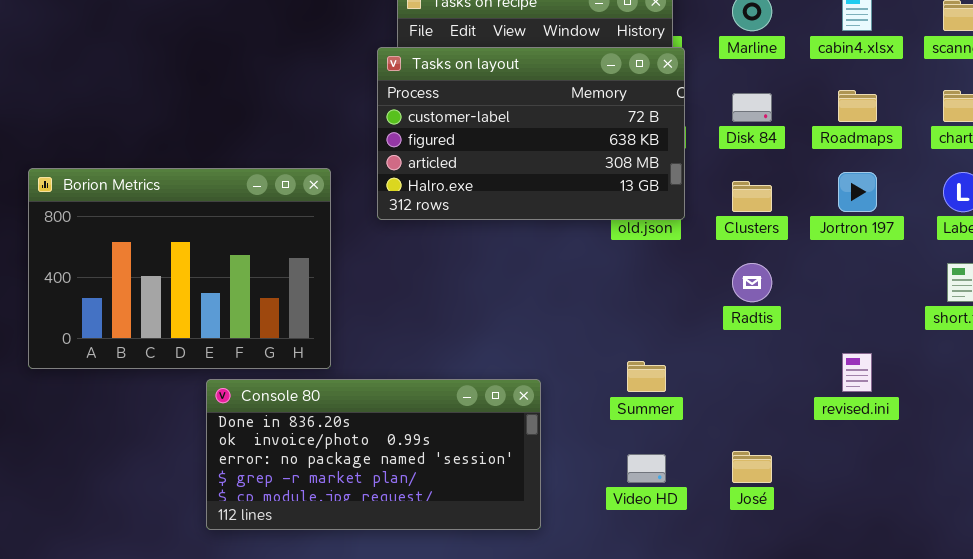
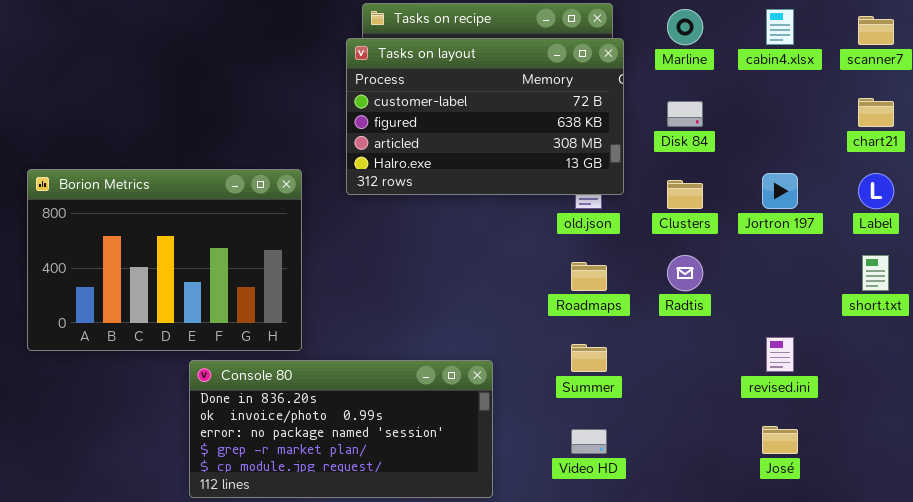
Tasks on layout: [377,47,685,220] -> [346,38,624,195], moved
Roadmaps: [838,90,877,122] -> [571,262,607,291], moved
José: [732,451,772,483] -> [762,426,798,454], moved

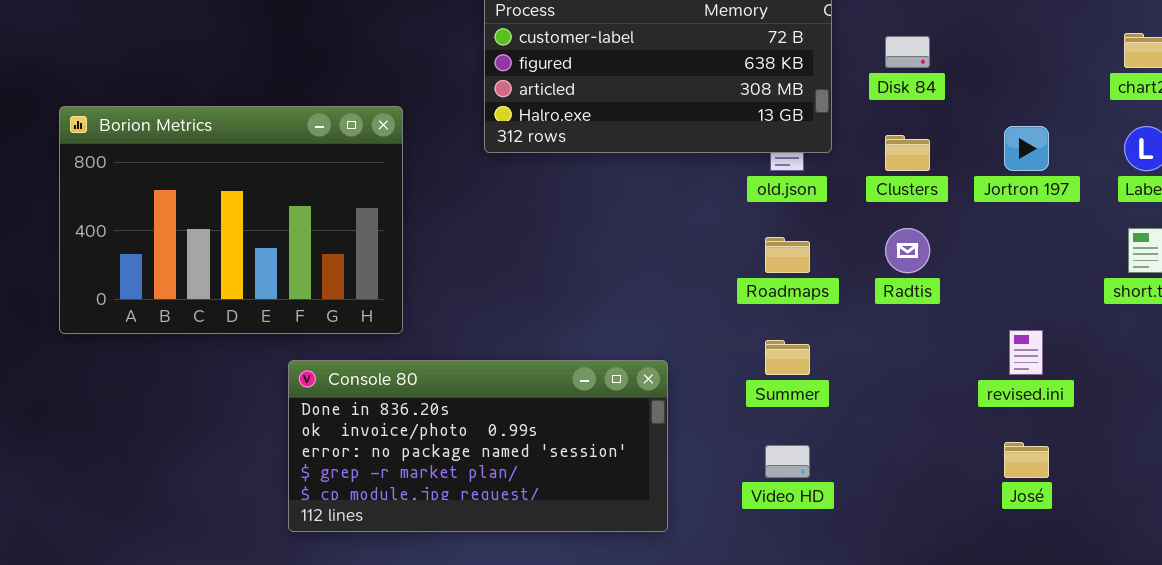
Borion Metrics: [27,169,302,351] -> [59,106,403,334], moved

